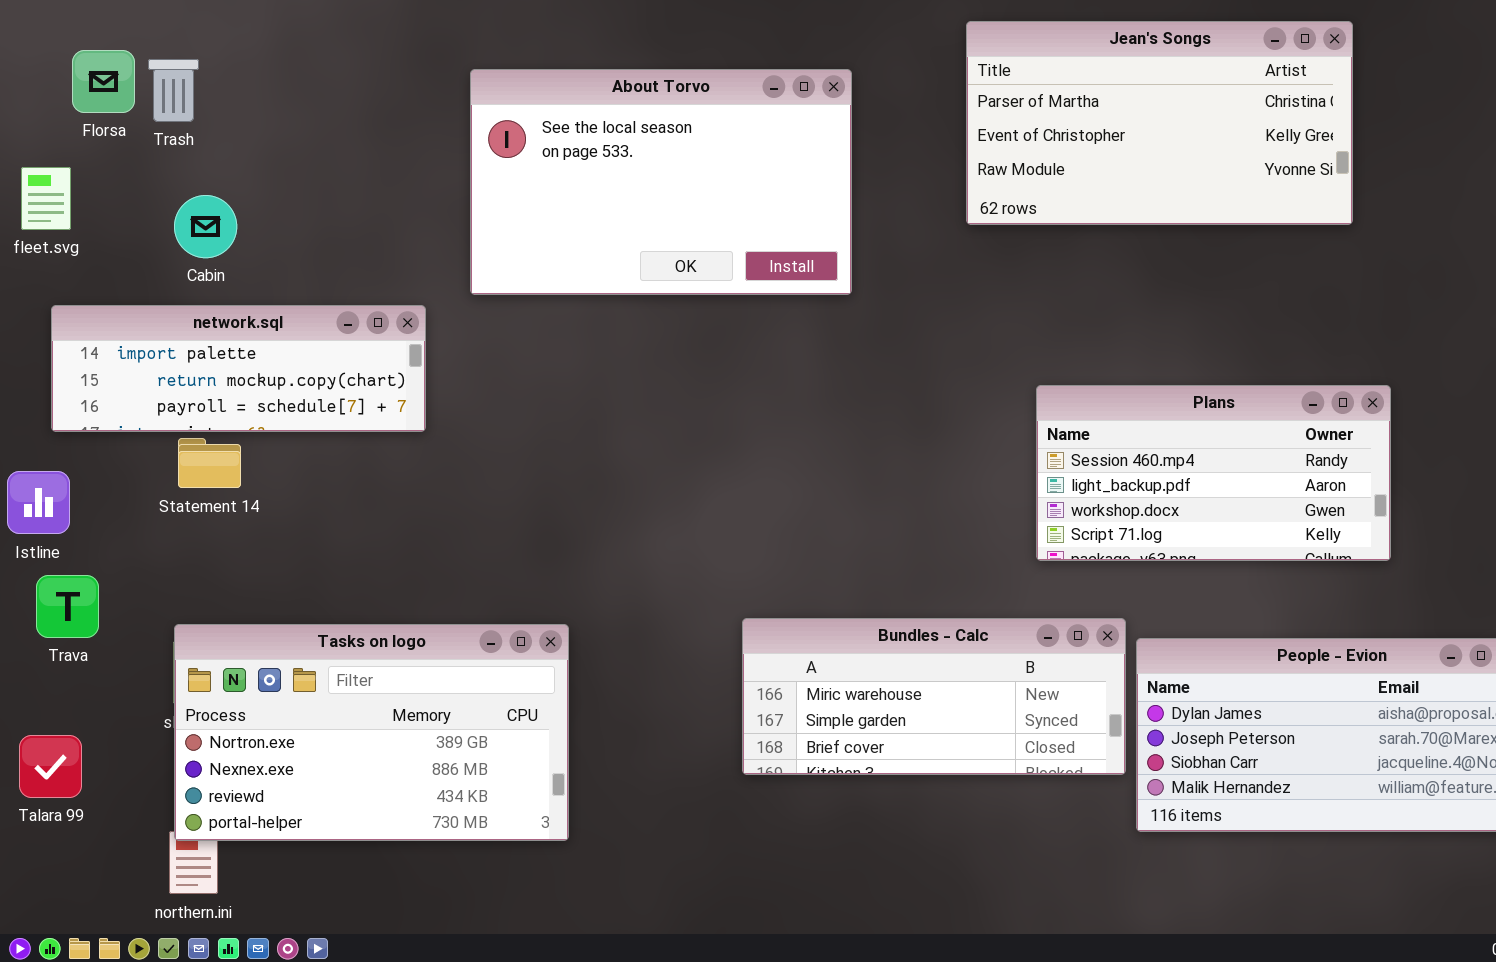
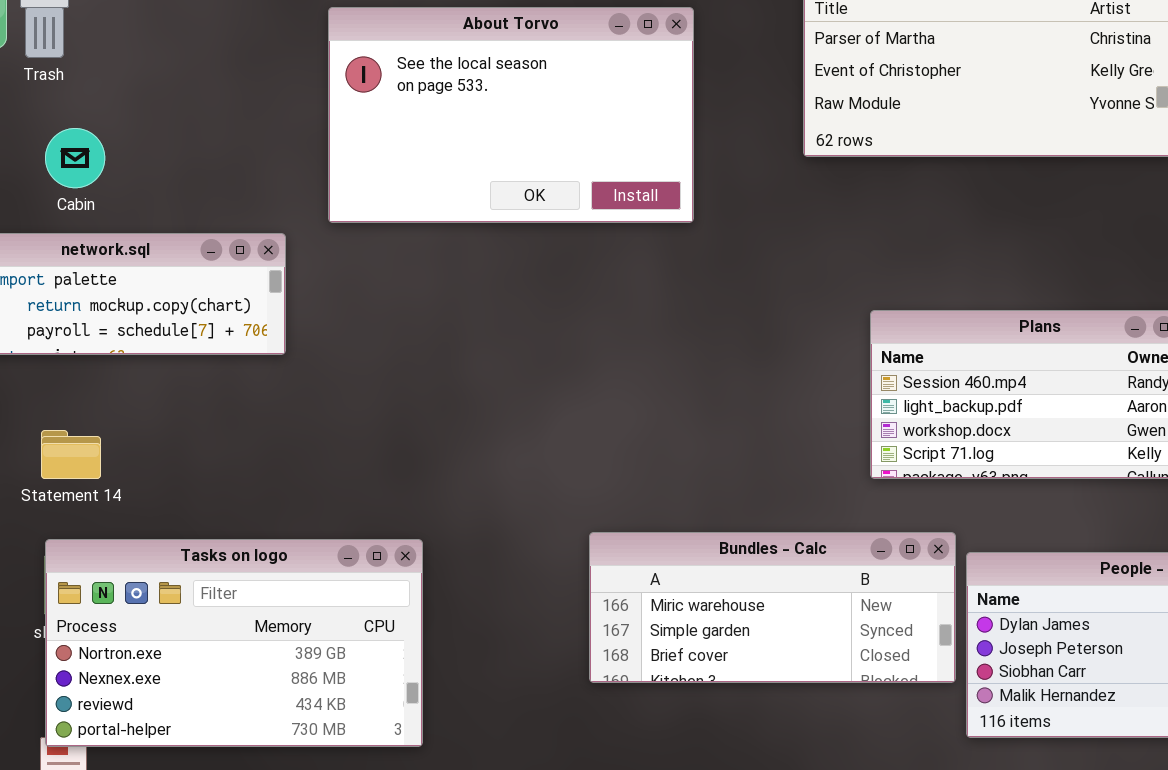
Statement 14: [178,438,241,488] -> [41,430,101,479], moved

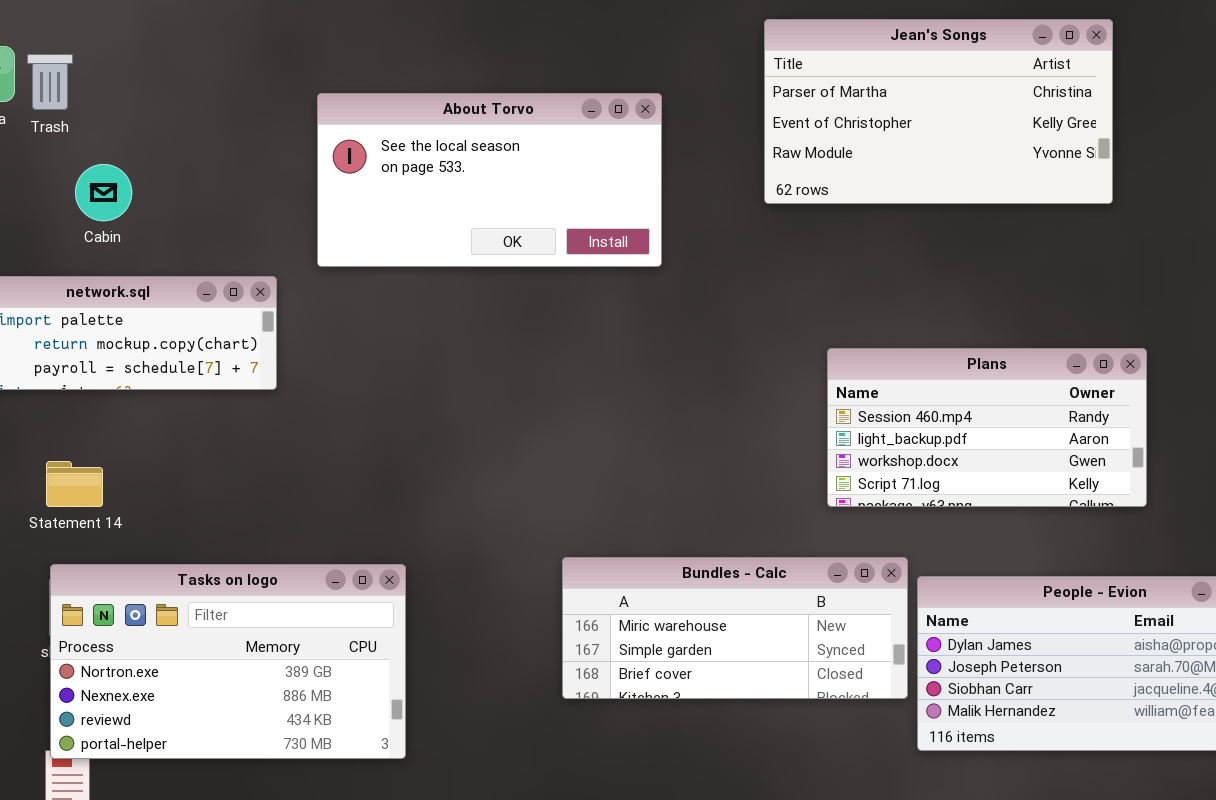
About Torvo: [328,7,694,223] -> [317,93,662,267], resized
Cabin: [45,128,105,188] -> [75,164,132,221], moved

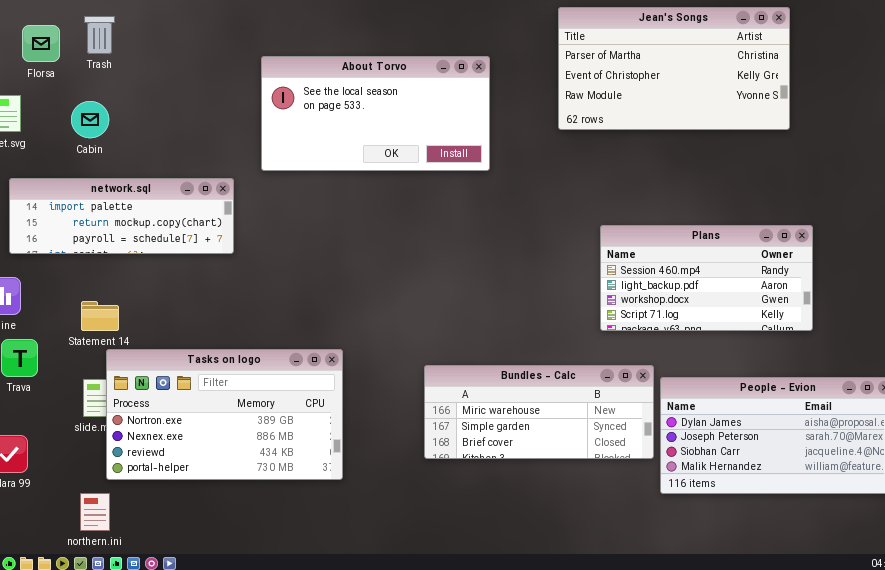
Trash: [27,54,73,110] -> [84,16,115,54], moved
Cabin: [75,164,132,221] -> [71,101,109,138], moved
Tasks on logo: [50,564,406,759] -> [106,349,343,480], moved

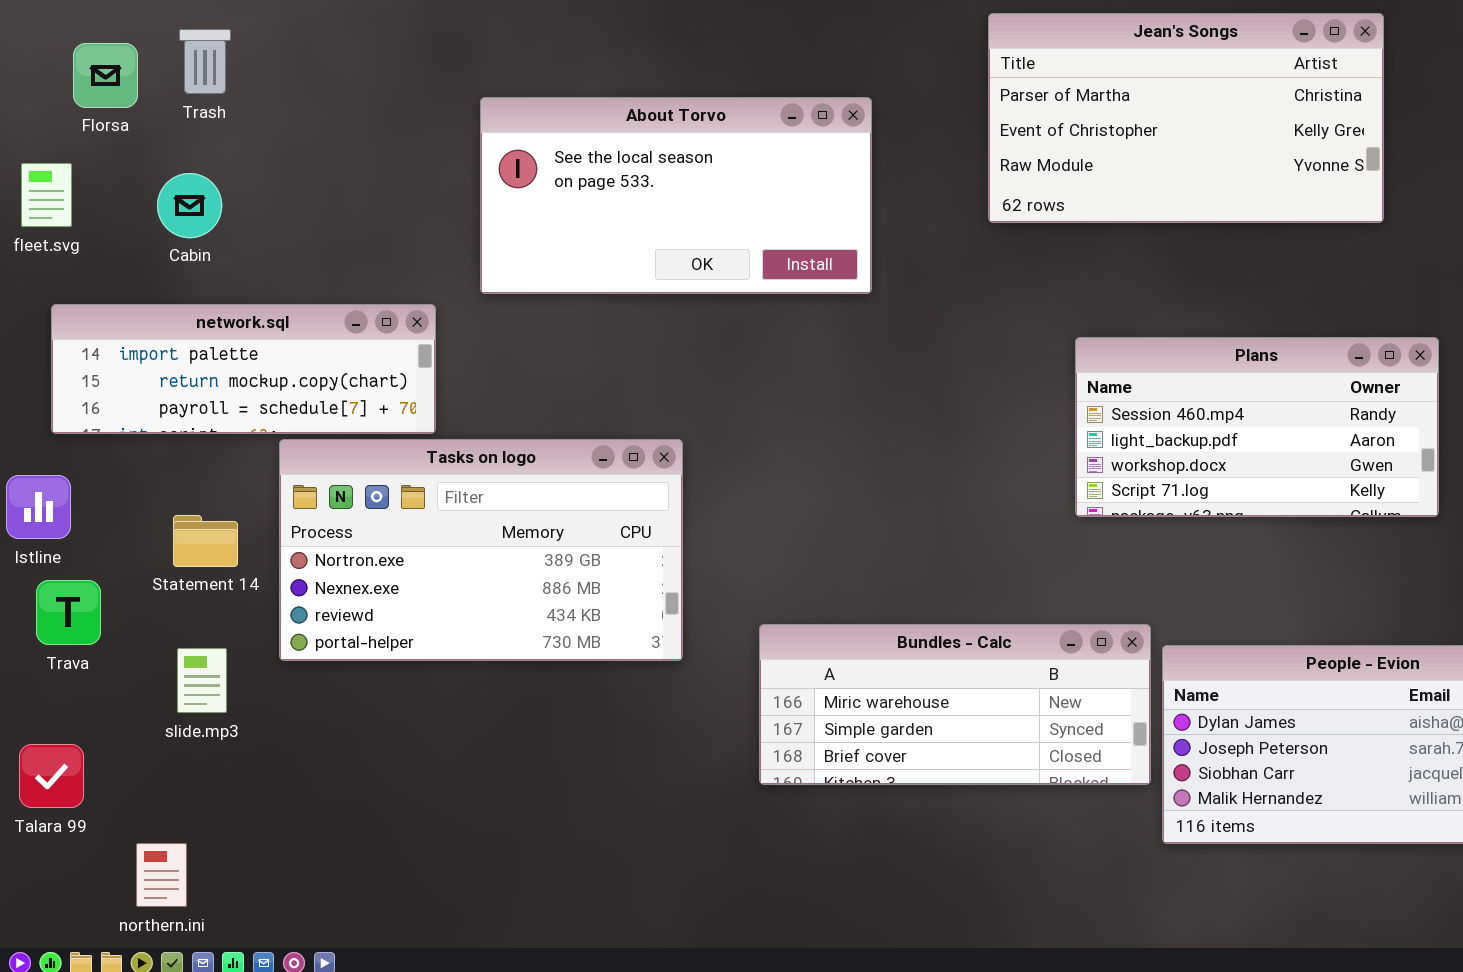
Plans: [600,225,813,331] -> [1075,337,1439,517], moved
Tasks on logo: [106,349,343,480] -> [279,439,683,661], moved
northern.ini: [80,493,110,531] -> [136,843,187,907], moved

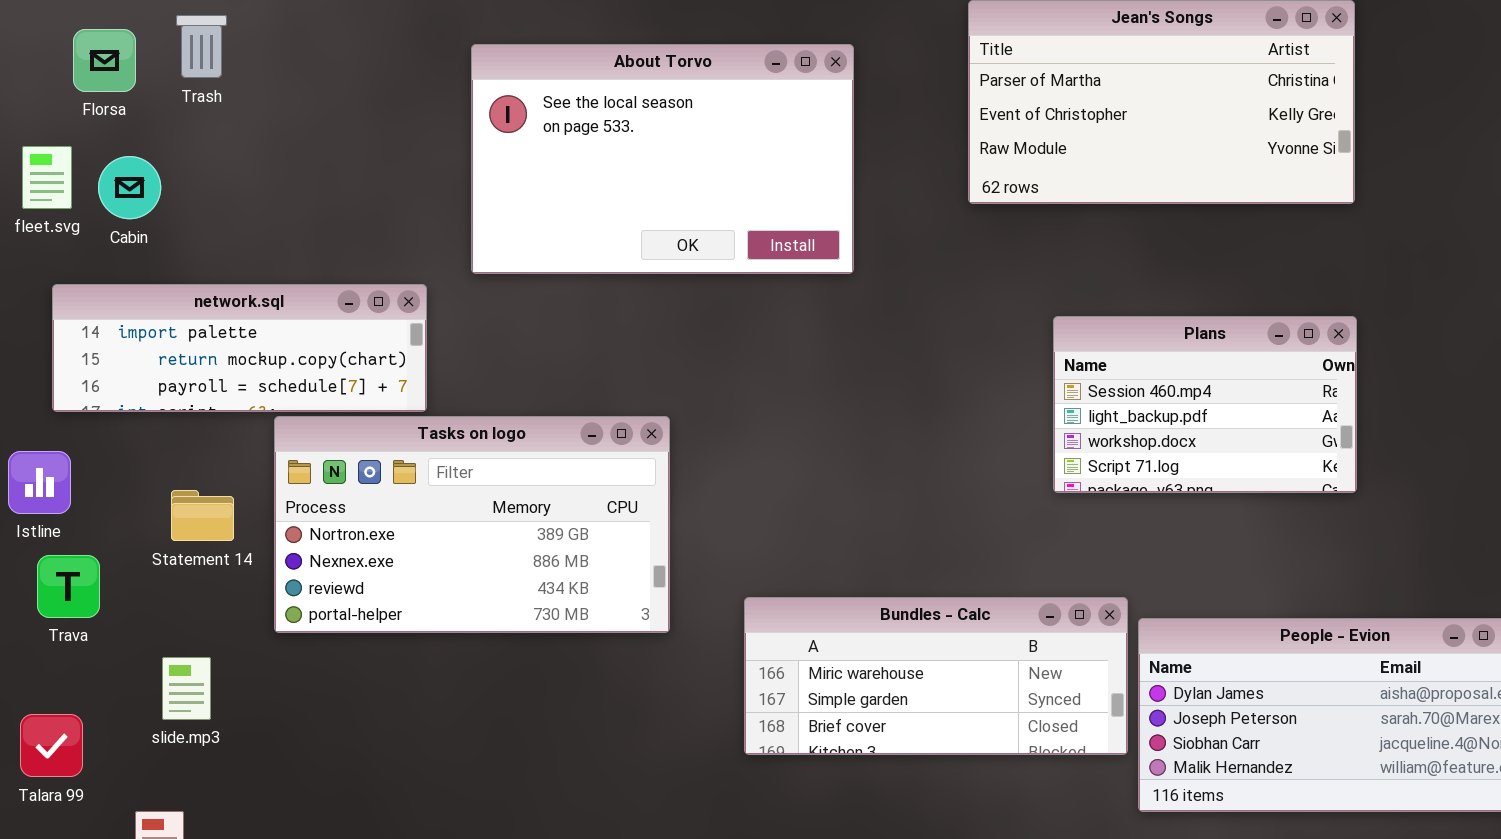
About Torvo: [480,97,872,294] -> [471,44,854,274], resized
Cabin: [157,173,222,238] -> [98,156,161,219], moved
Plans: [1075,337,1439,517] -> [1053,316,1357,493], resized
slide.mp3: [177,648,227,713] -> [162,657,211,720], moved

